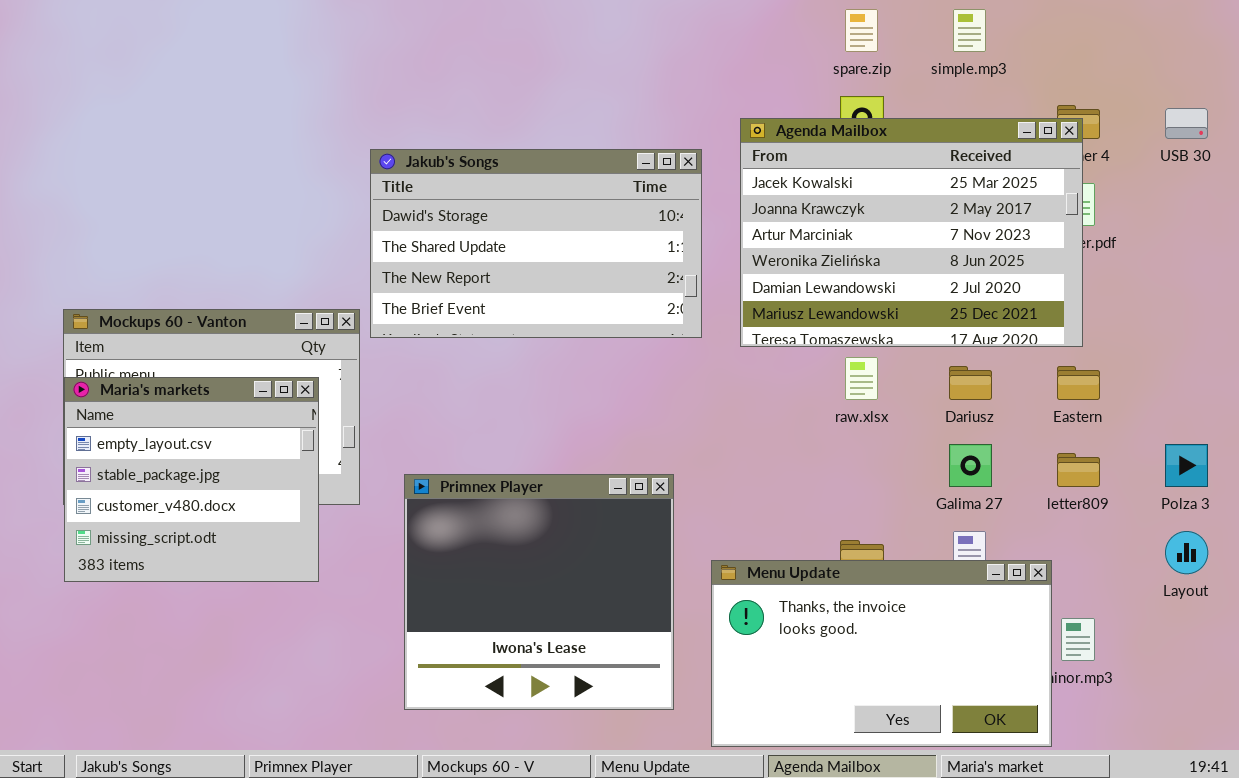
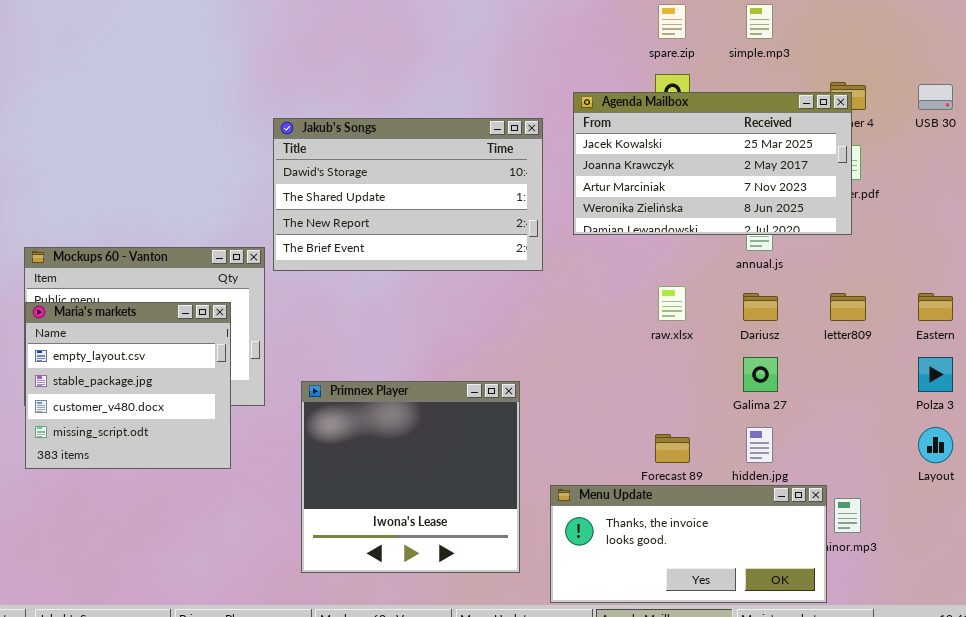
Agenda Mailbox: [740,118,1083,347] -> [573,92,852,235], resized
Eastern: [1057,366,1100,400] -> [918,293,953,321], moved
letter809: [1057,453,1100,487] -> [830,293,866,321], moved
Menu Update: [711,560,1052,747] -> [550,485,827,603], resized

